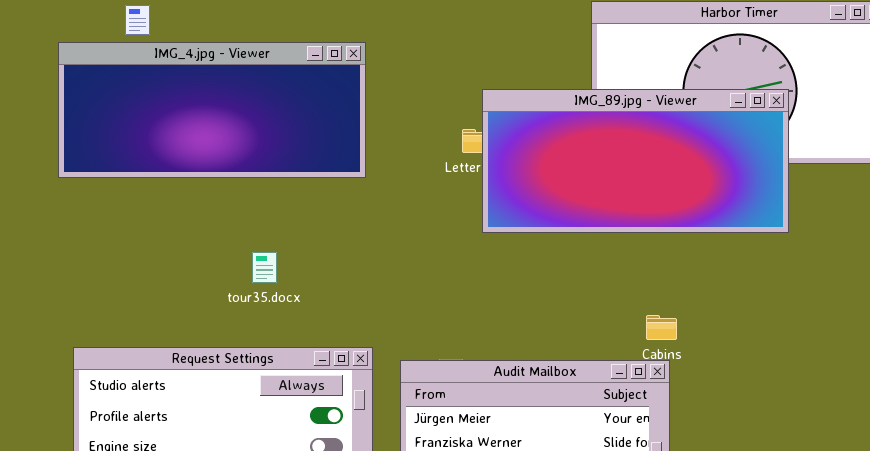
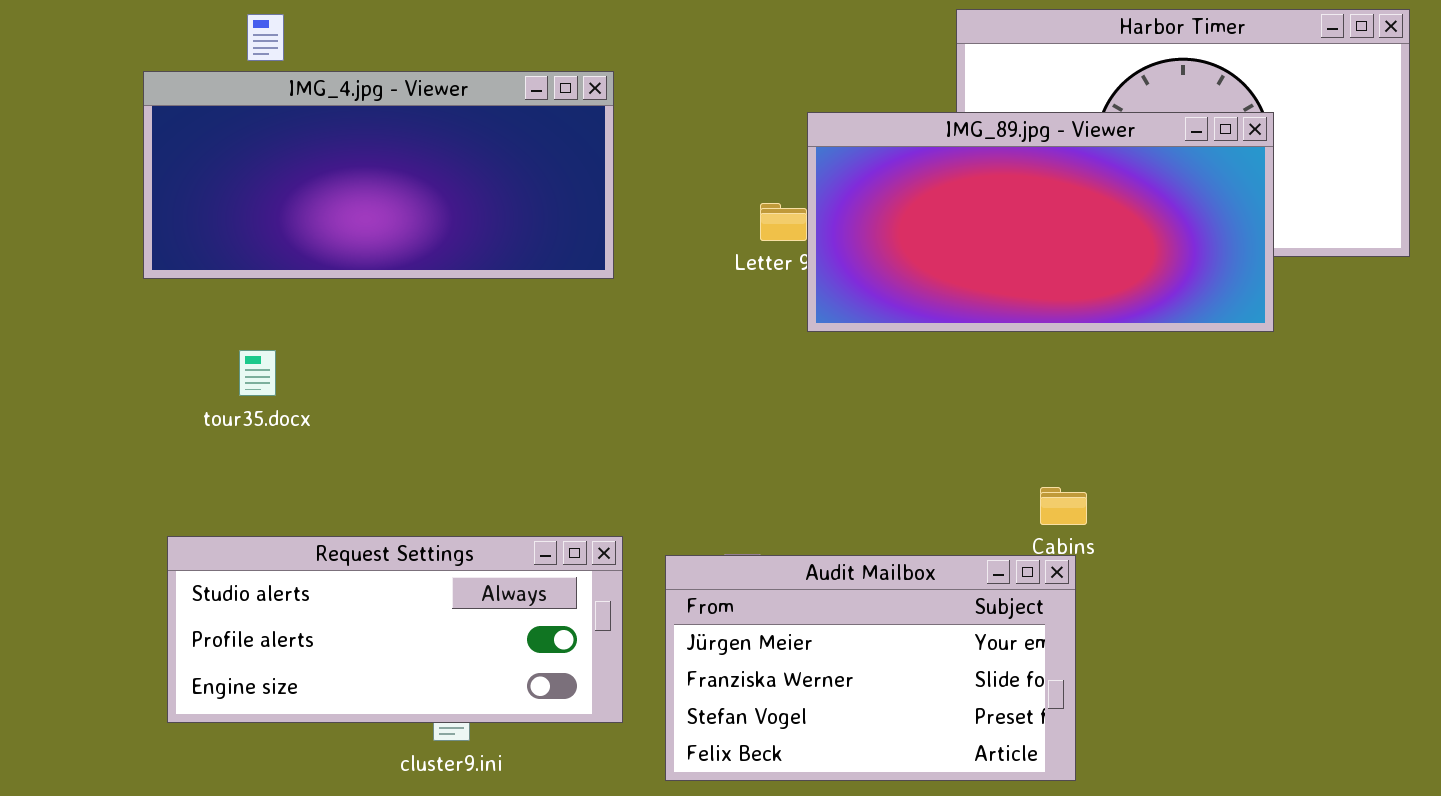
IMG_89.jpg - Viewer: [482,89,789,233] -> [807,112,1274,332], moved
tour35.docx: [252,252,277,283] -> [239,350,276,396], moved

